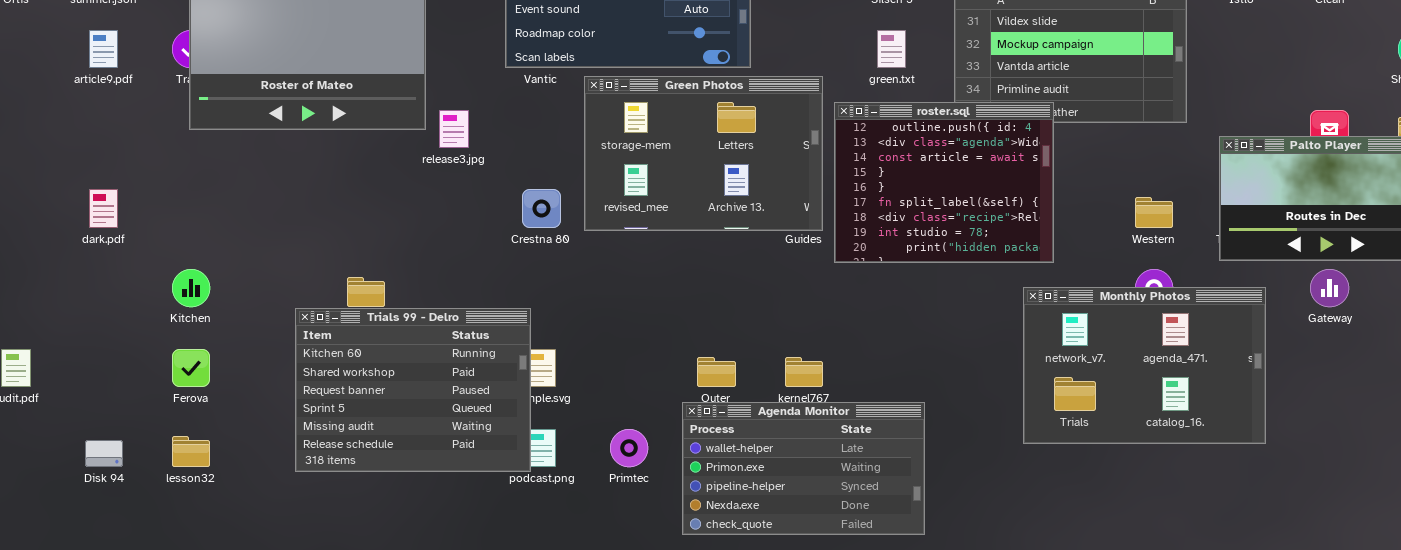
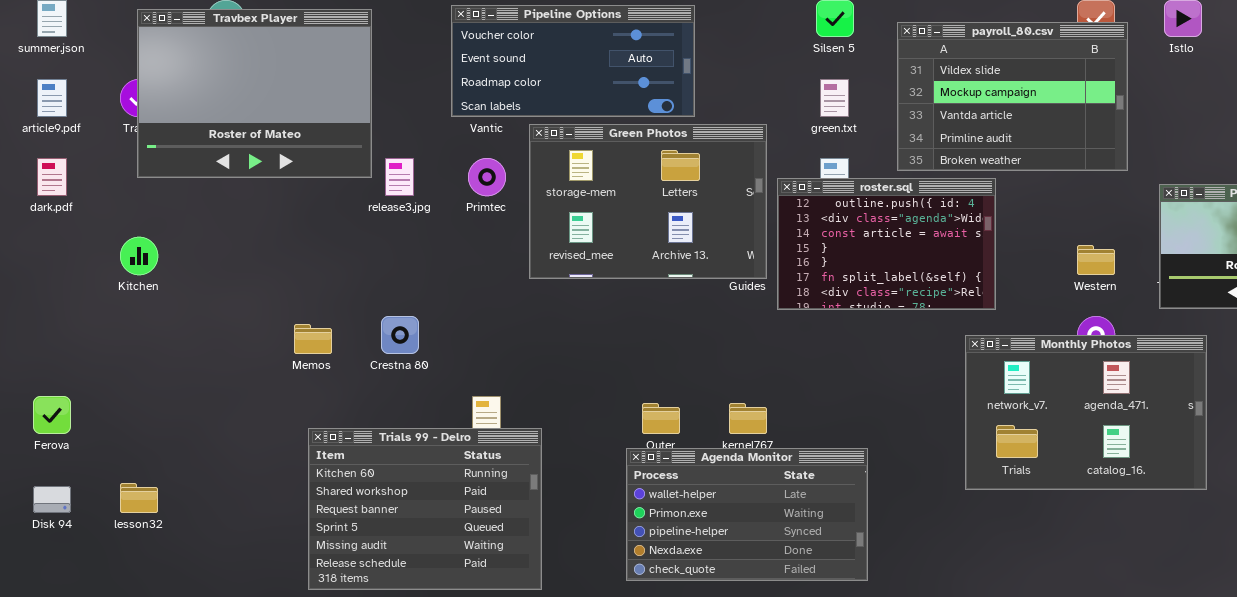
roster.sql: [834,102,1054,263] -> [777,178,996,310], resized
dark.pdf: [89,189,118,228] -> [37,158,67,196], moved
Crestna 80: [522,189,561,228] -> [381,316,419,354], moved
Kitchen: [172,269,210,307] -> [120,237,158,275], moved
Trials 99 - Delro: [295,308,531,472] -> [308,428,542,590], moved
Ferova: [172,349,210,387] -> [33,396,71,434], moved
Primtec: [610,429,648,467] -> [468,158,506,196], moved

